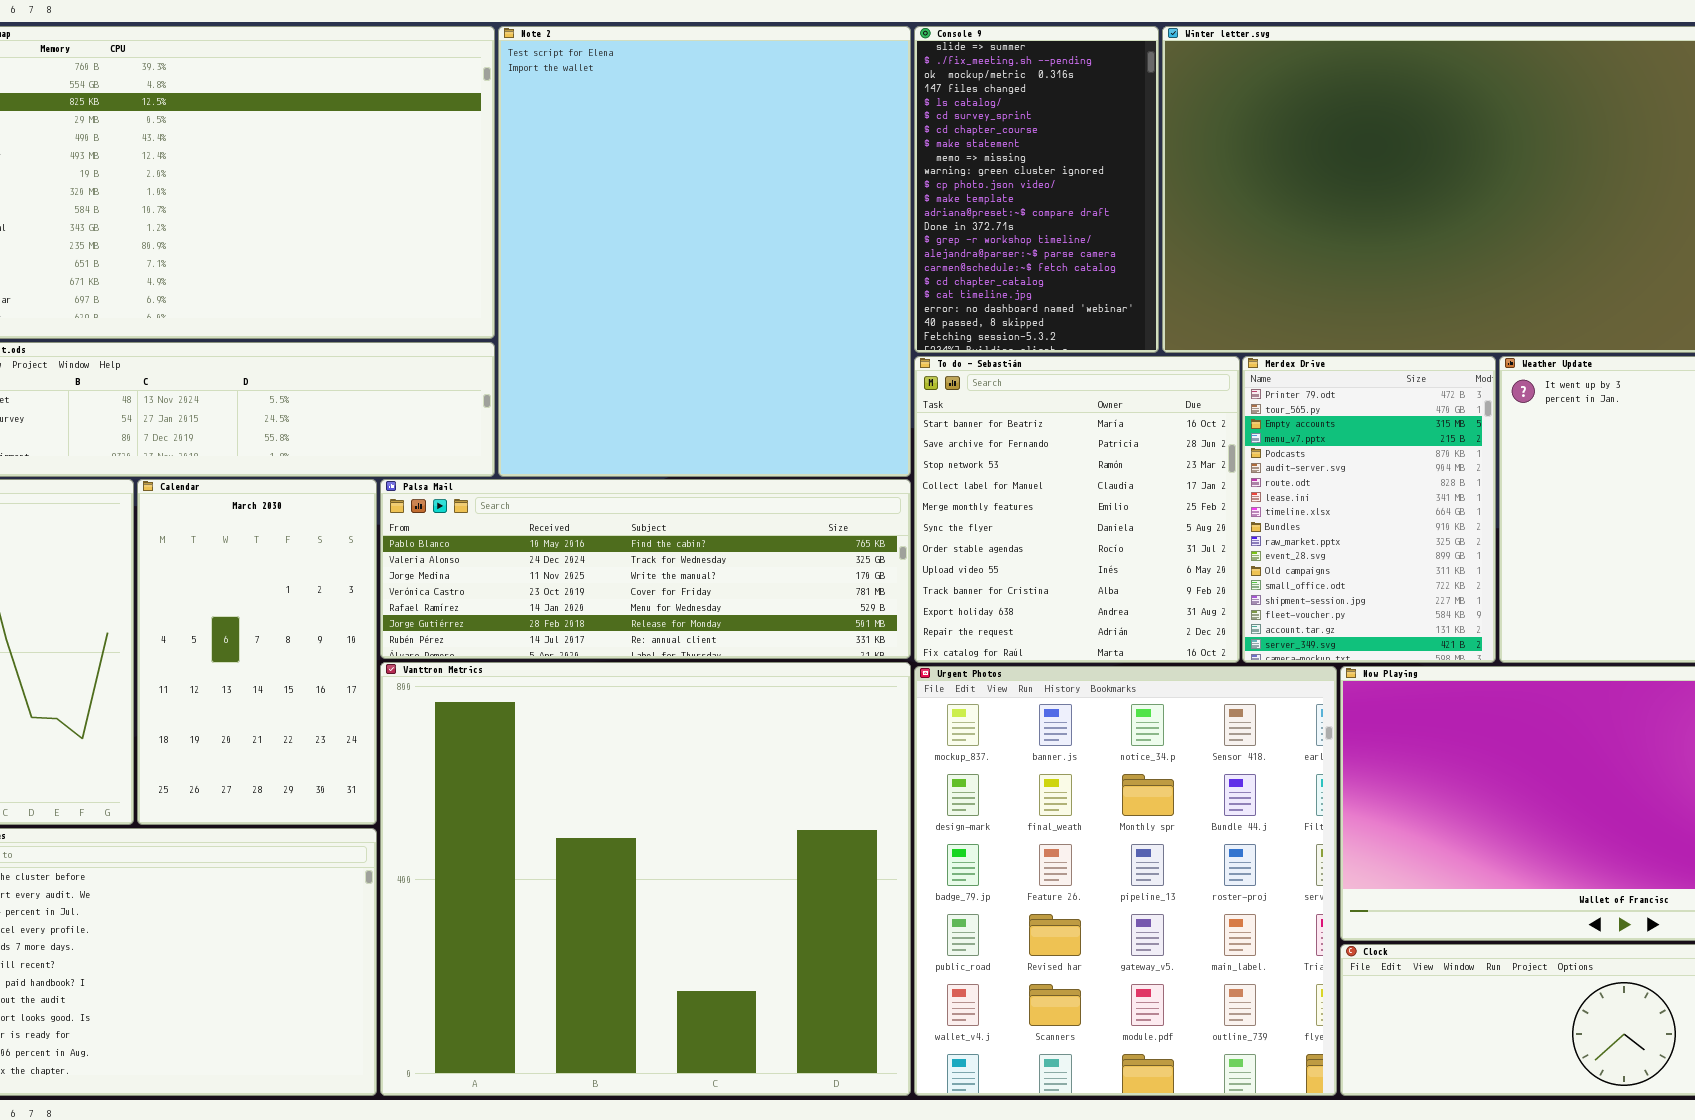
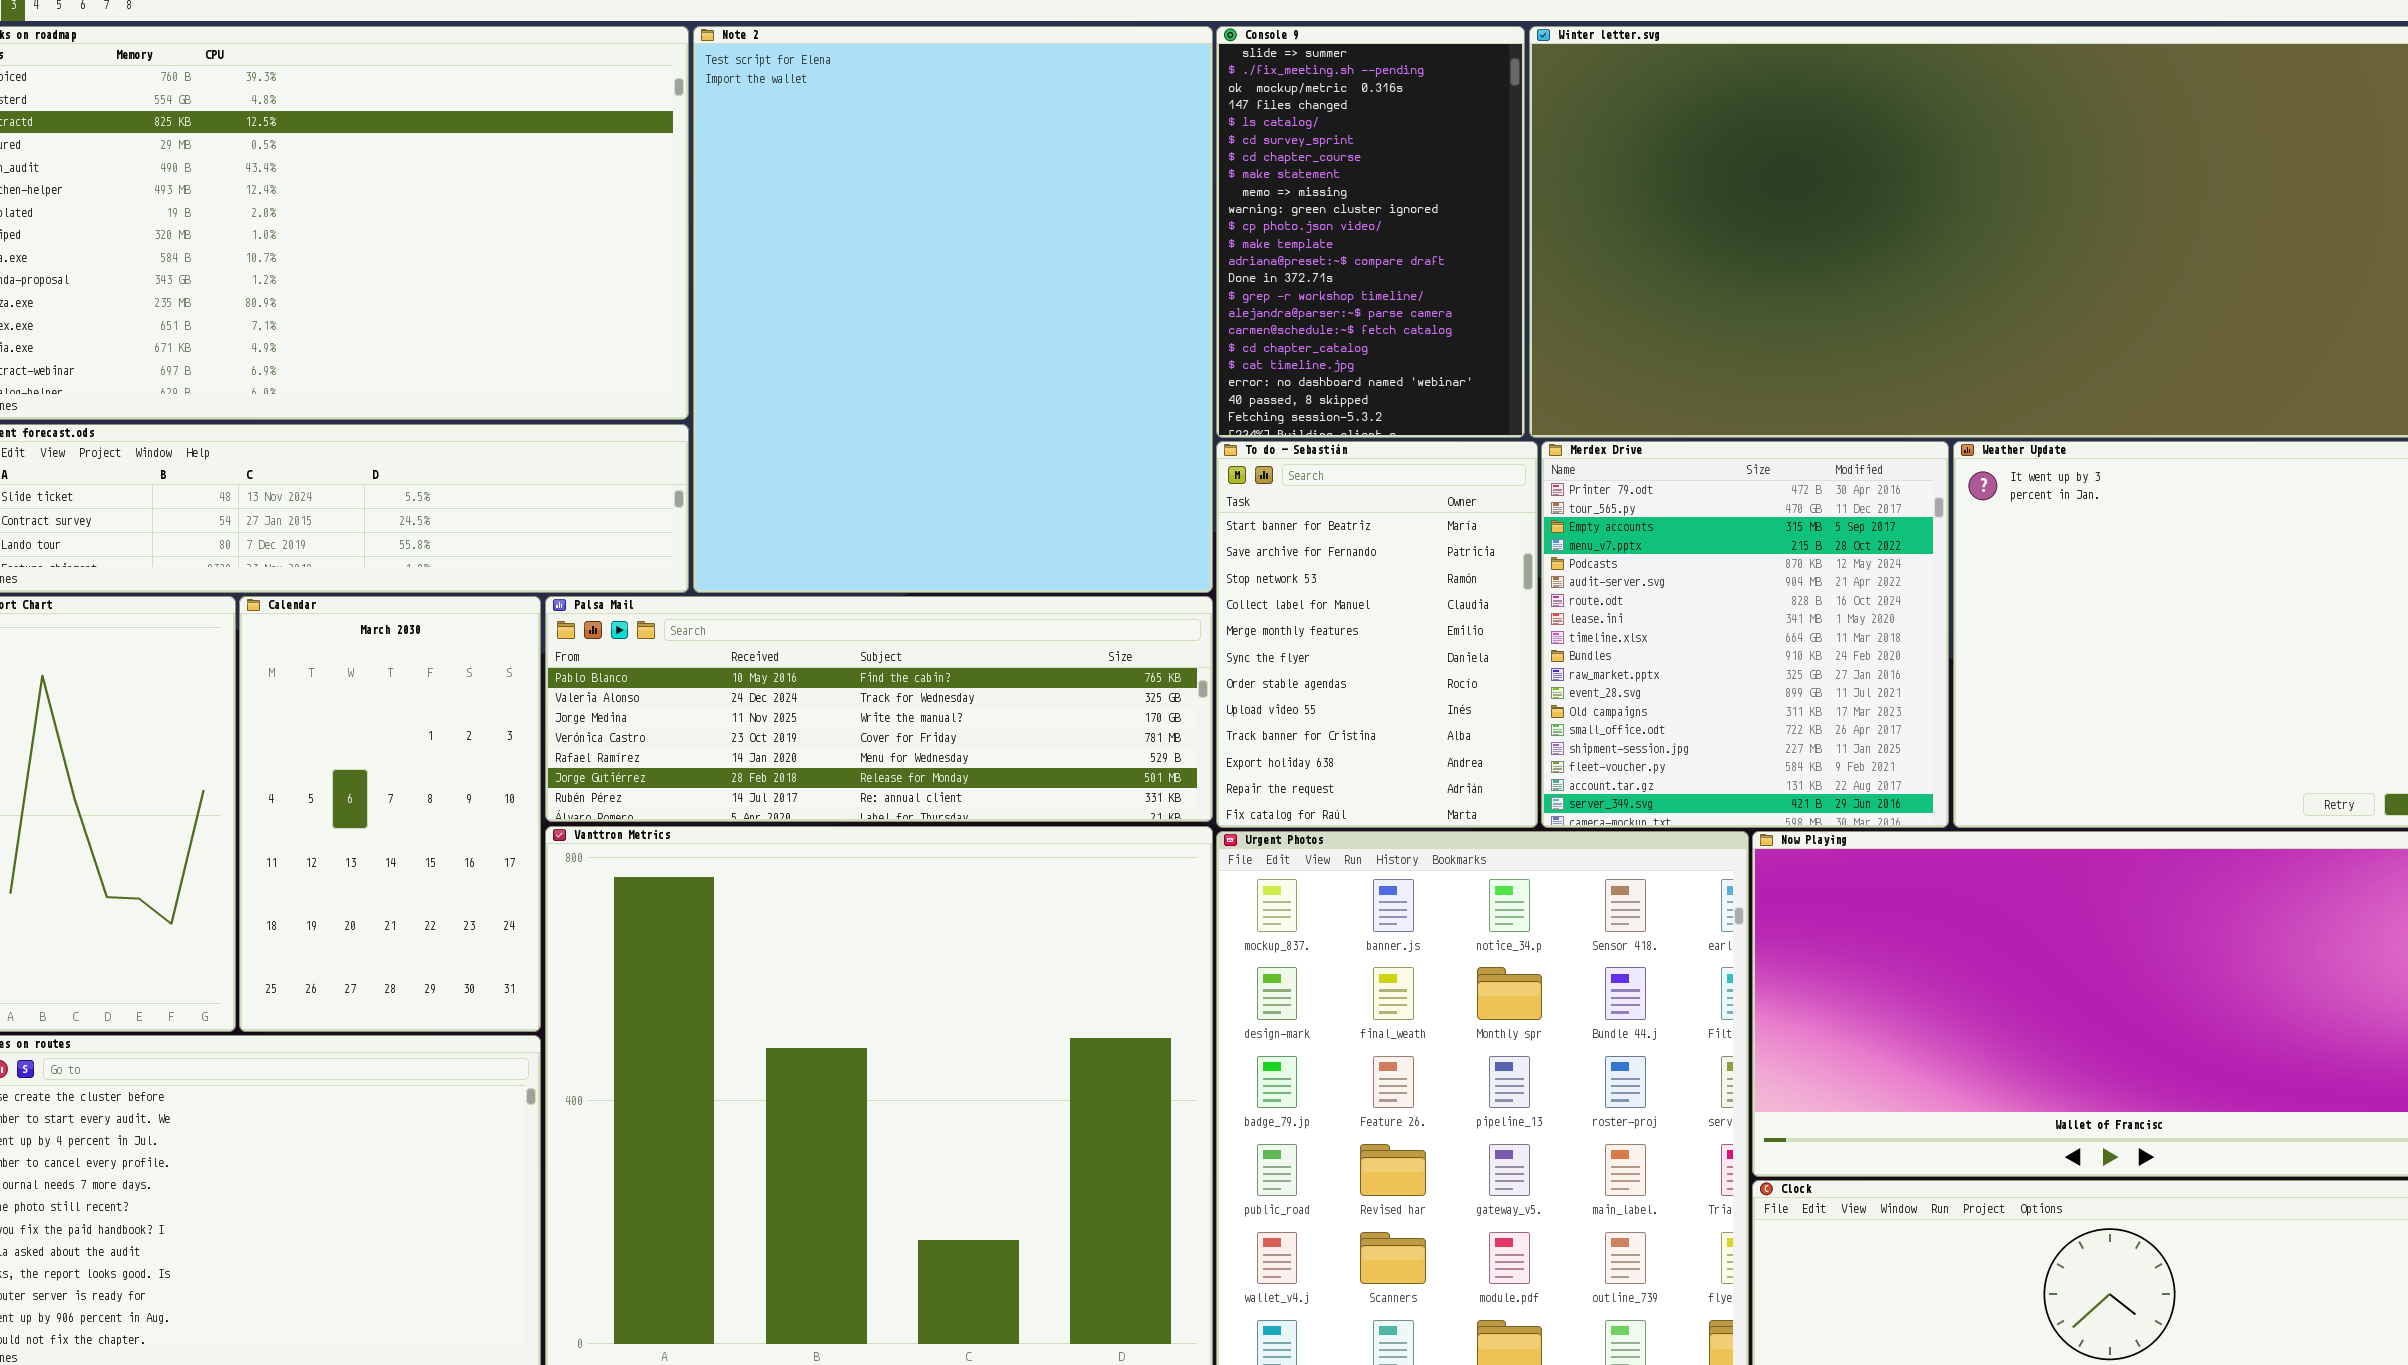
To do - Sebastián: [914,356,1240,663] -> [1216,441,1538,828], resized
Merdex Drive: [1242,356,1496,663] -> [1541,441,1949,828], resized

